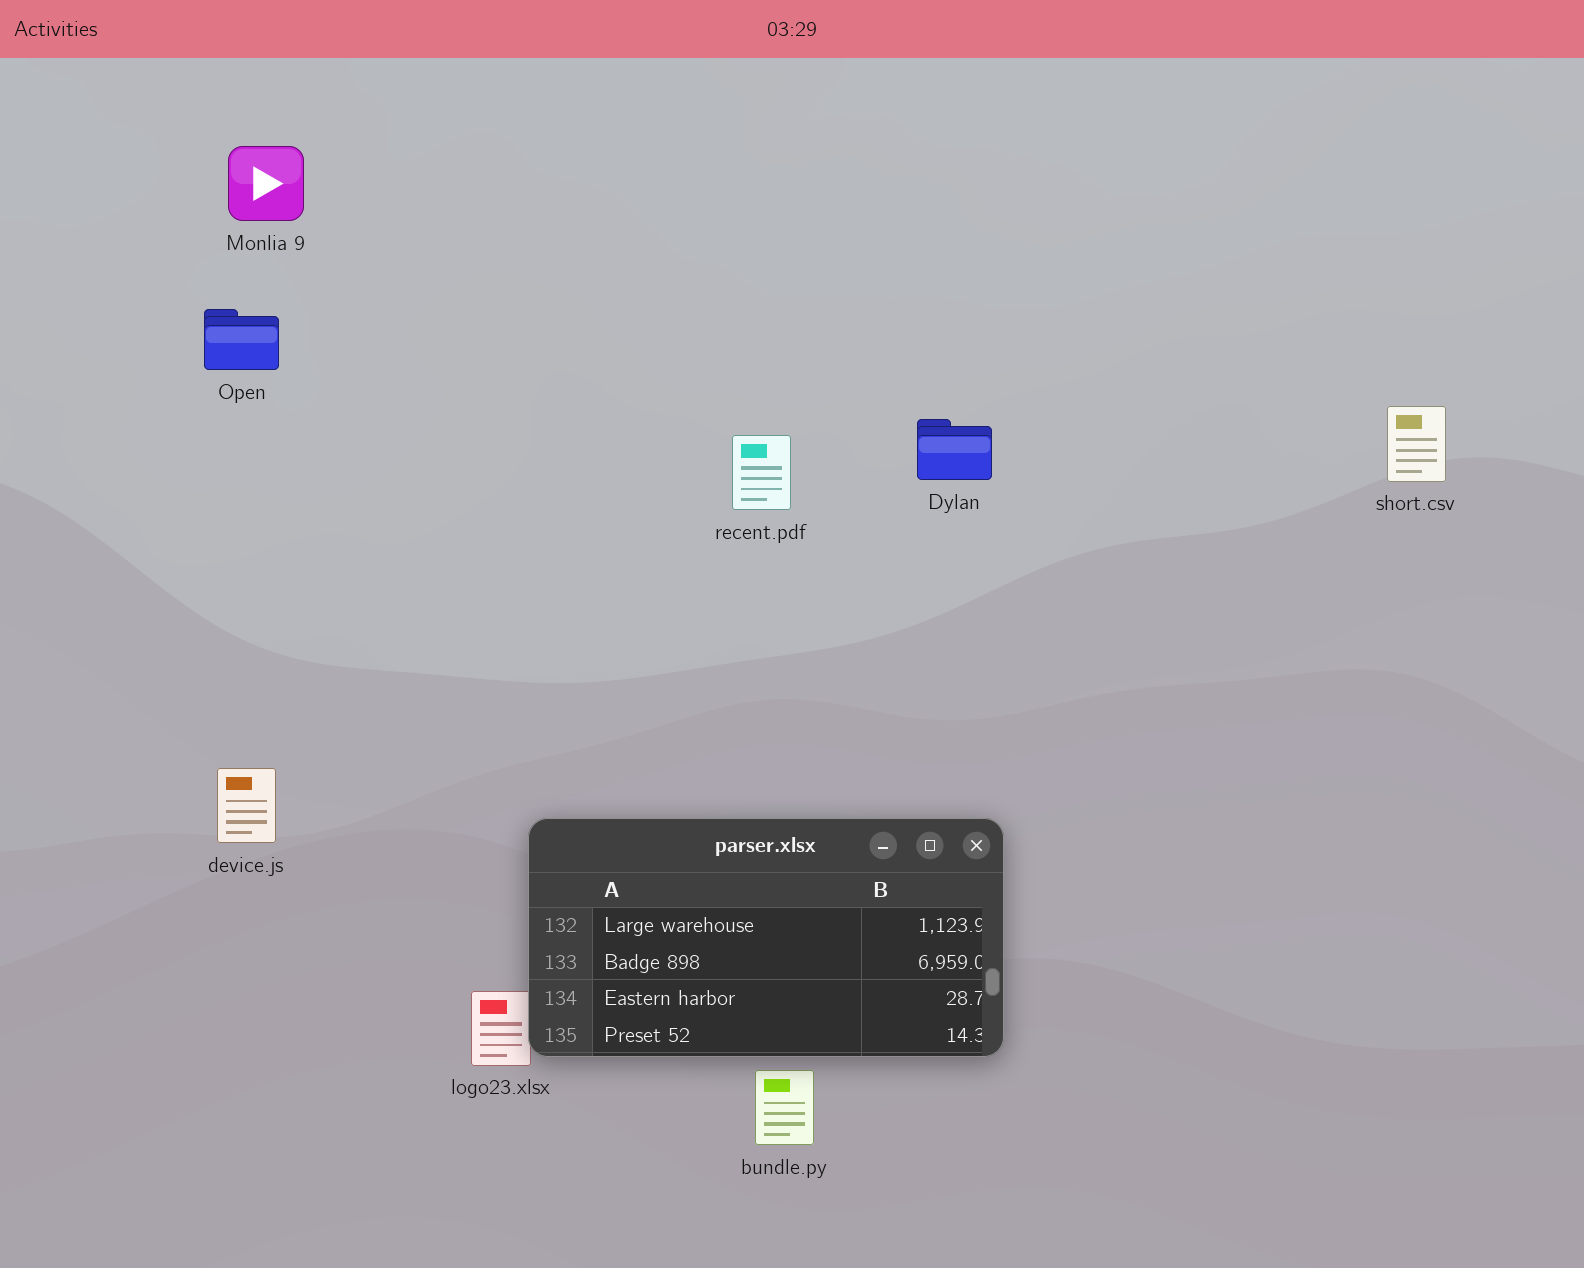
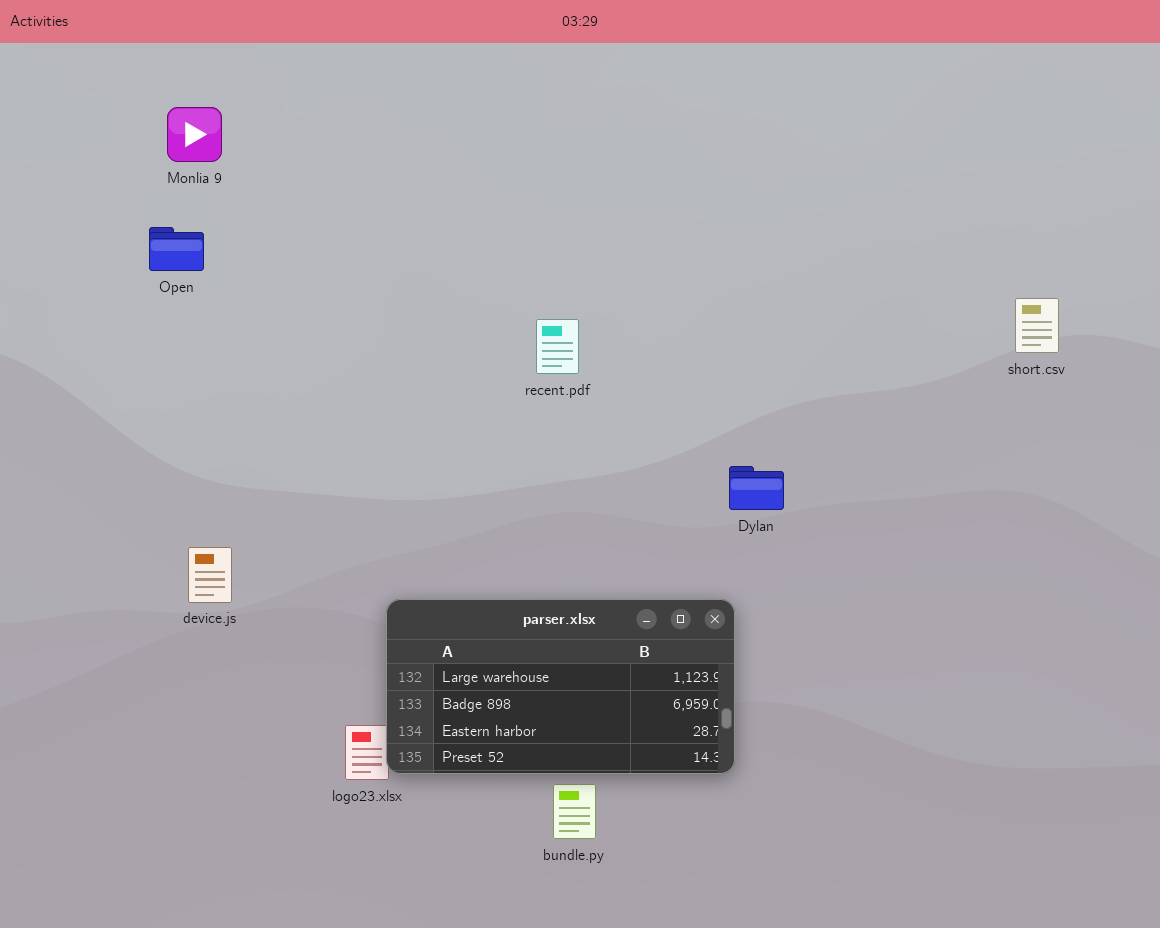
Dylan: [917,419,992,480] -> [729,466,784,510], moved
device.js: [217,768,276,843] -> [188,547,232,603], moved

